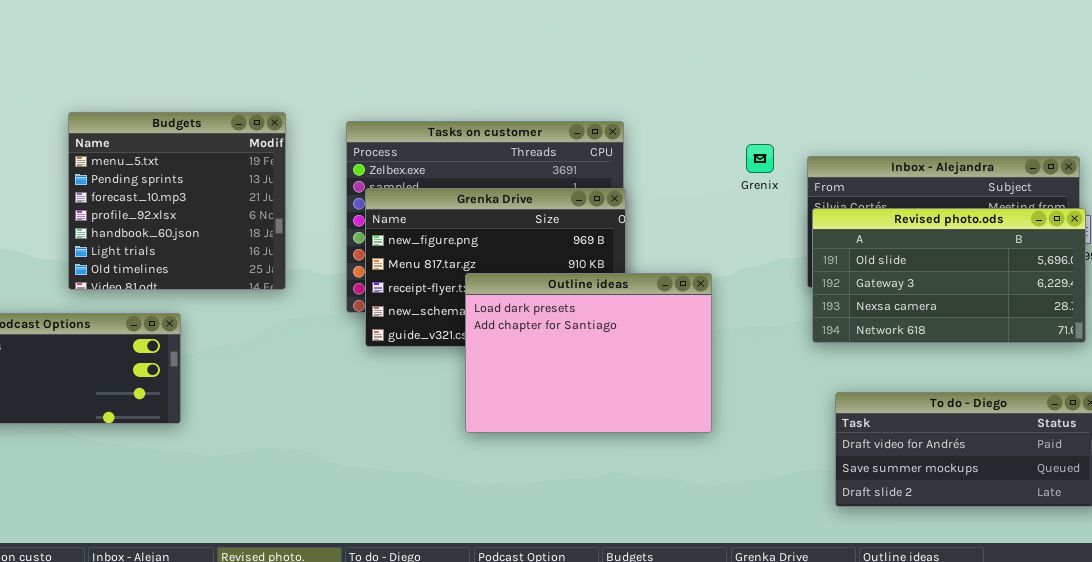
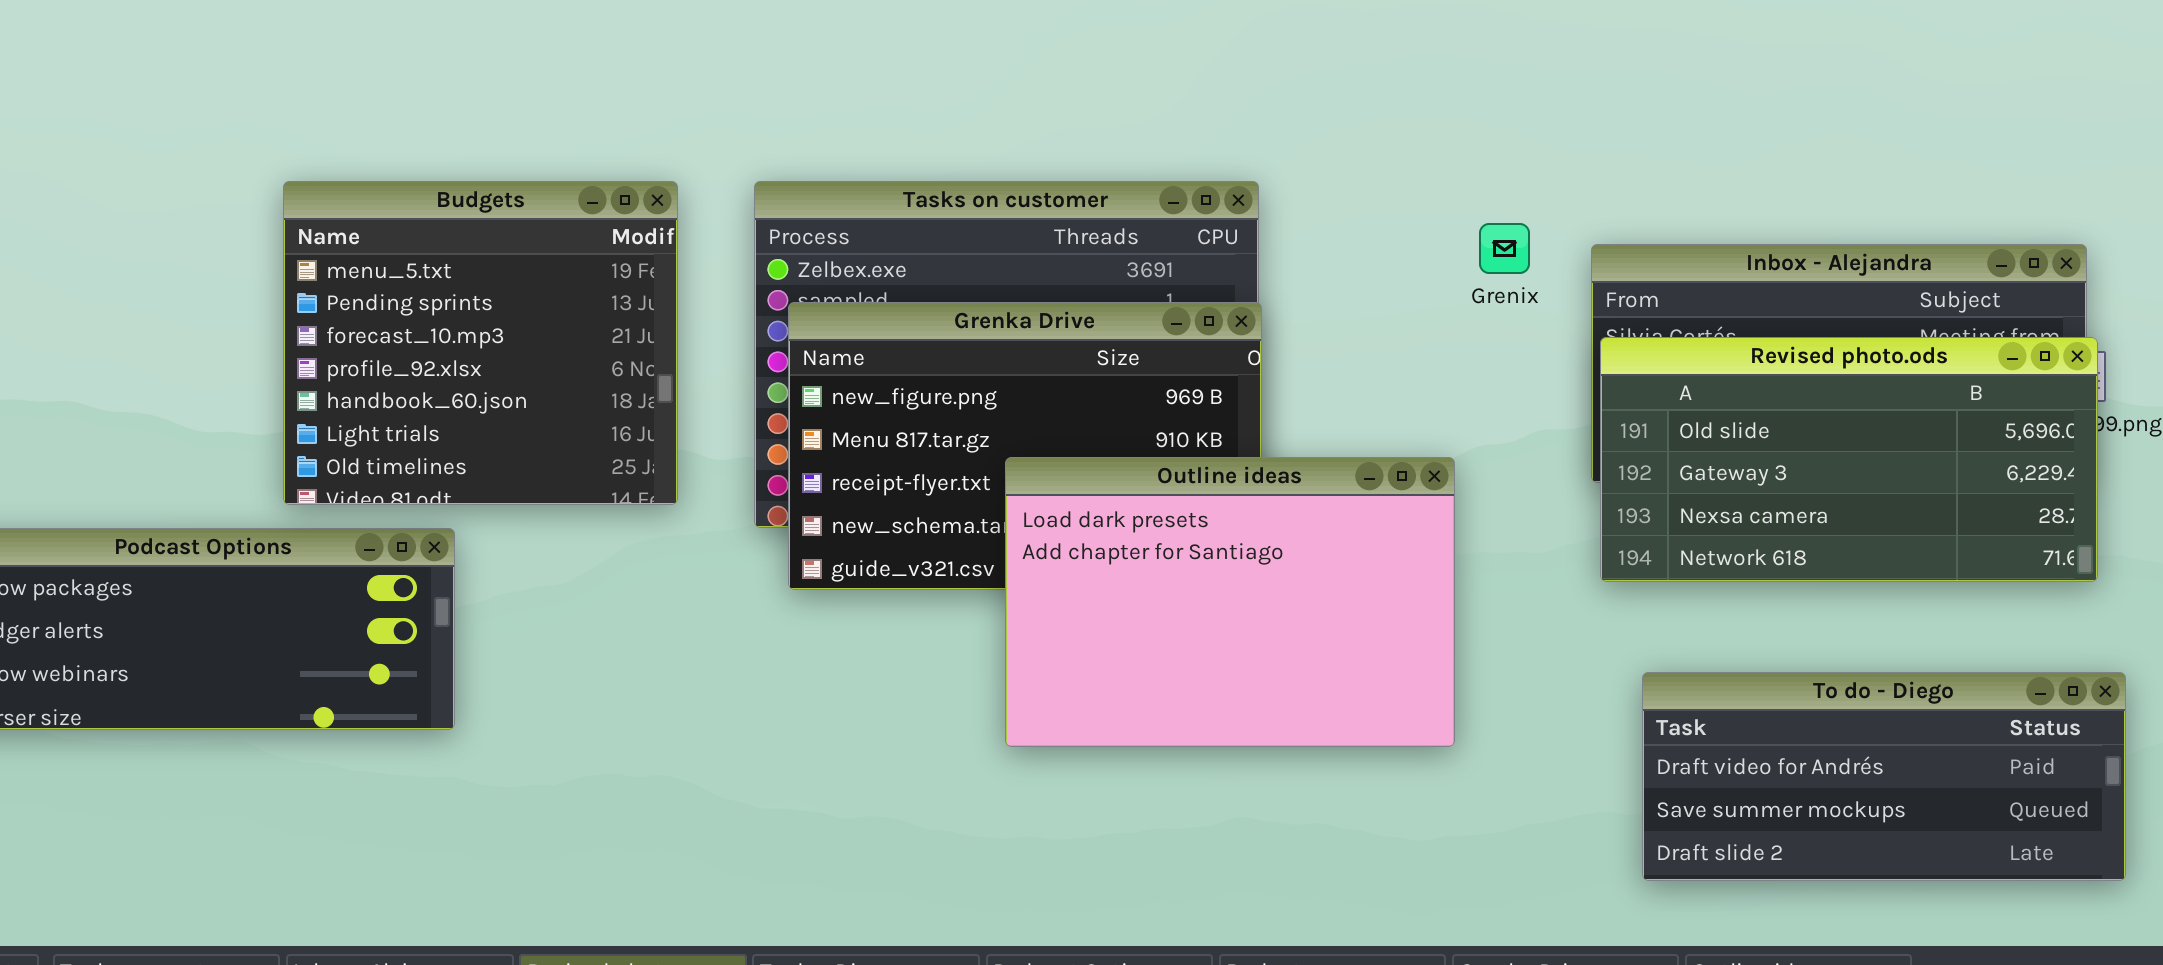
Budgets: [68,112,286,290] -> [283,181,678,505], moved
Outline ideas: [465,273,712,433] -> [1005,457,1455,747], moved

